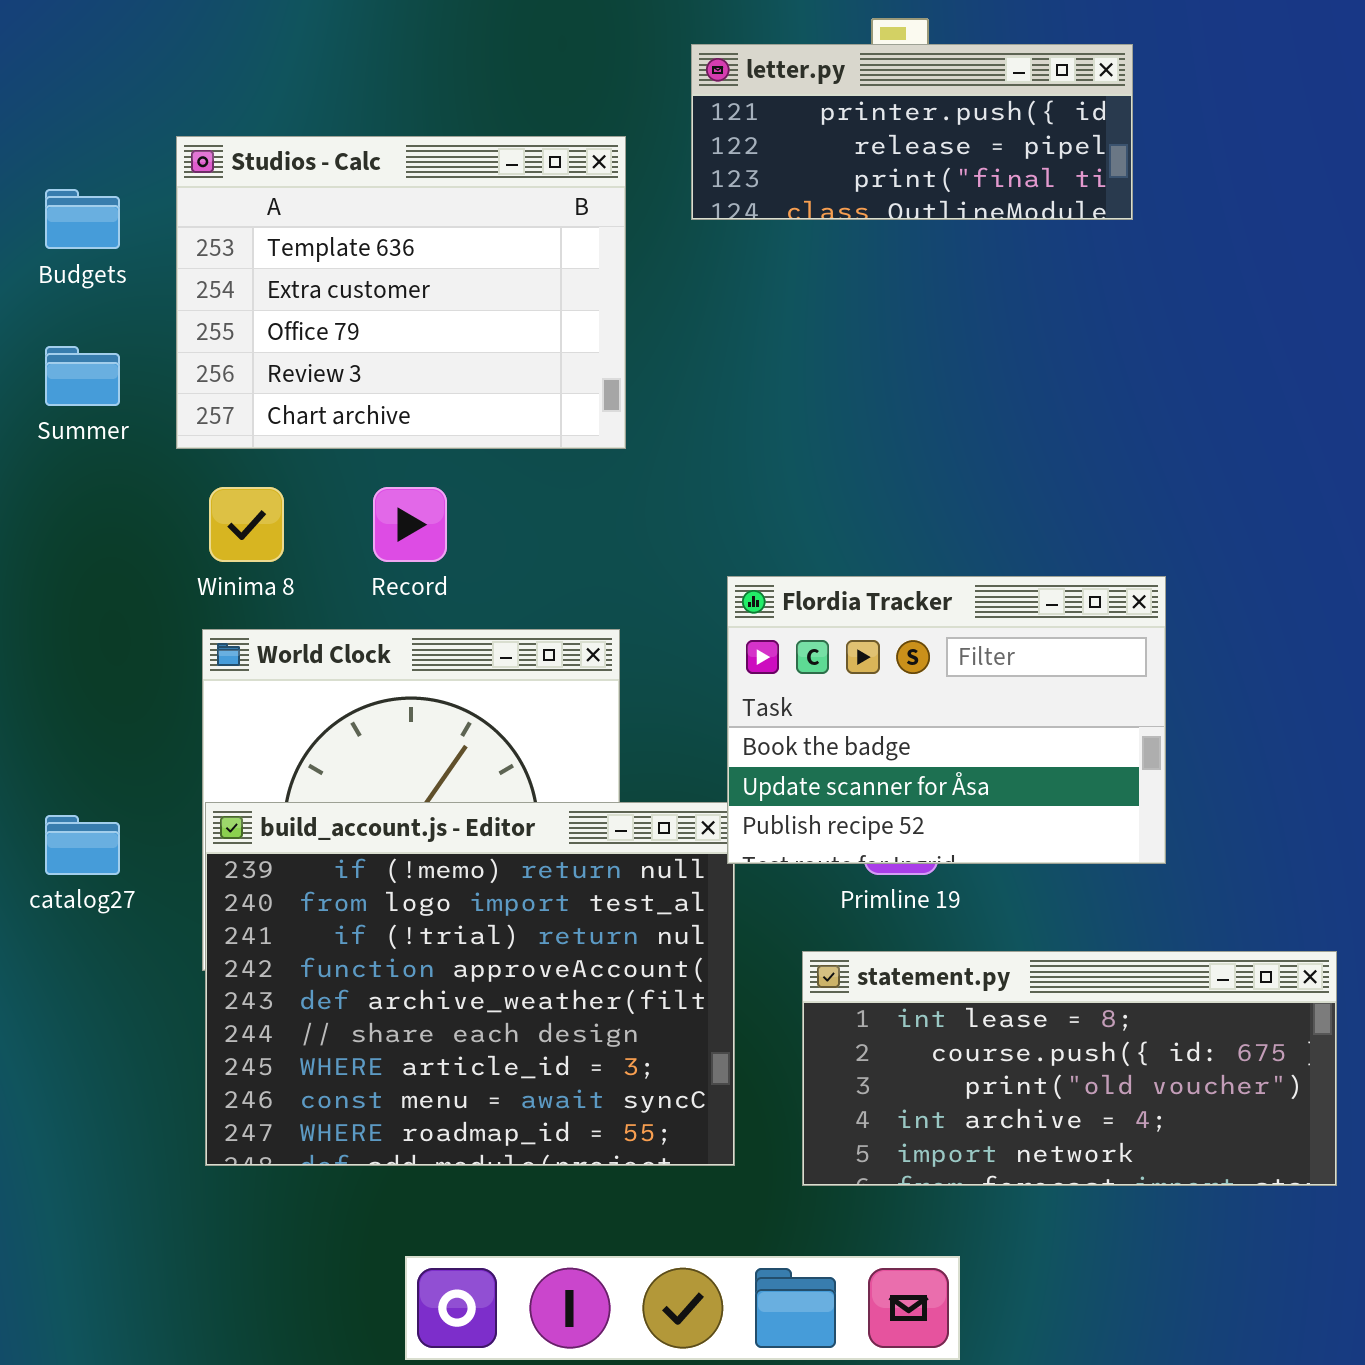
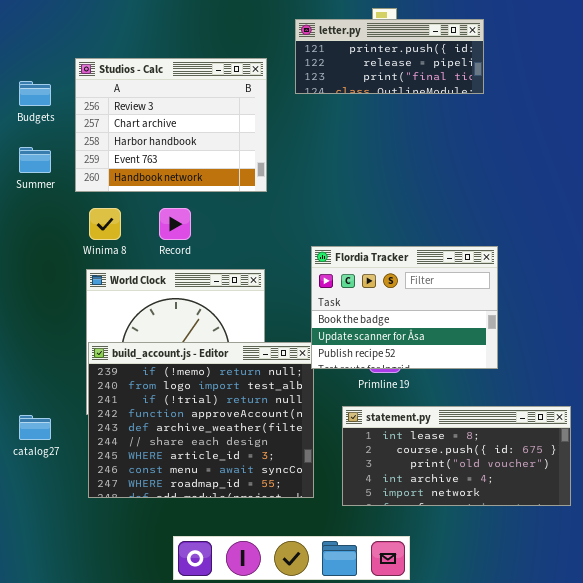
Studios - Calc: [176,136,626,449] -> [75,58,267,192], scrolled down 3 rows
catalog27: [45,815,120,875] -> [19,415,51,440], moved

